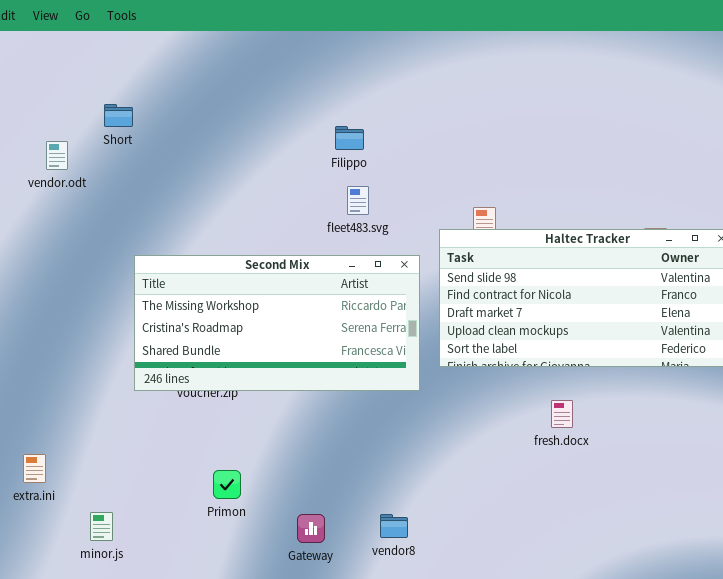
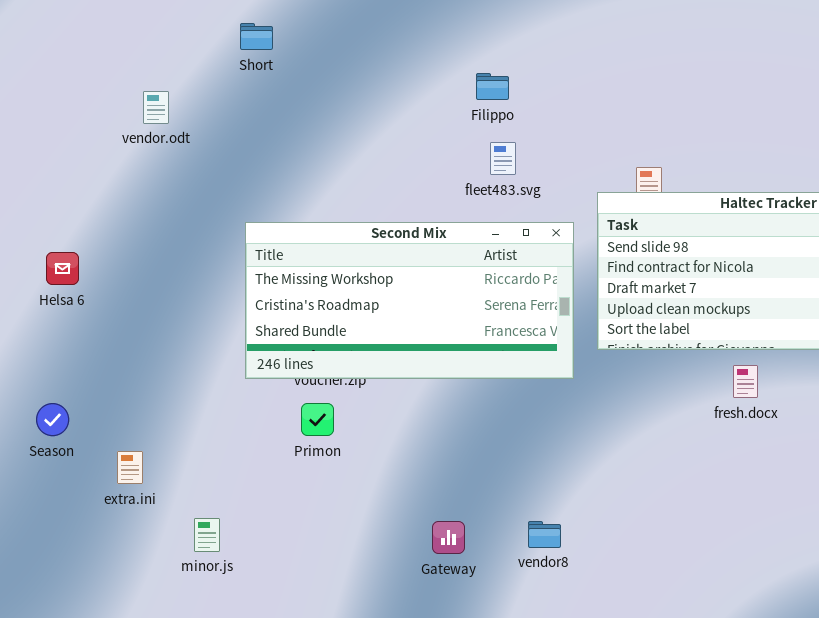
Short: [104,104,133,127] -> [240,23,273,50], moved
fresh.docx: [551,400,573,428] -> [733,365,758,398], moved
Primon: [213,470,241,499] -> [301,403,334,436], moved

